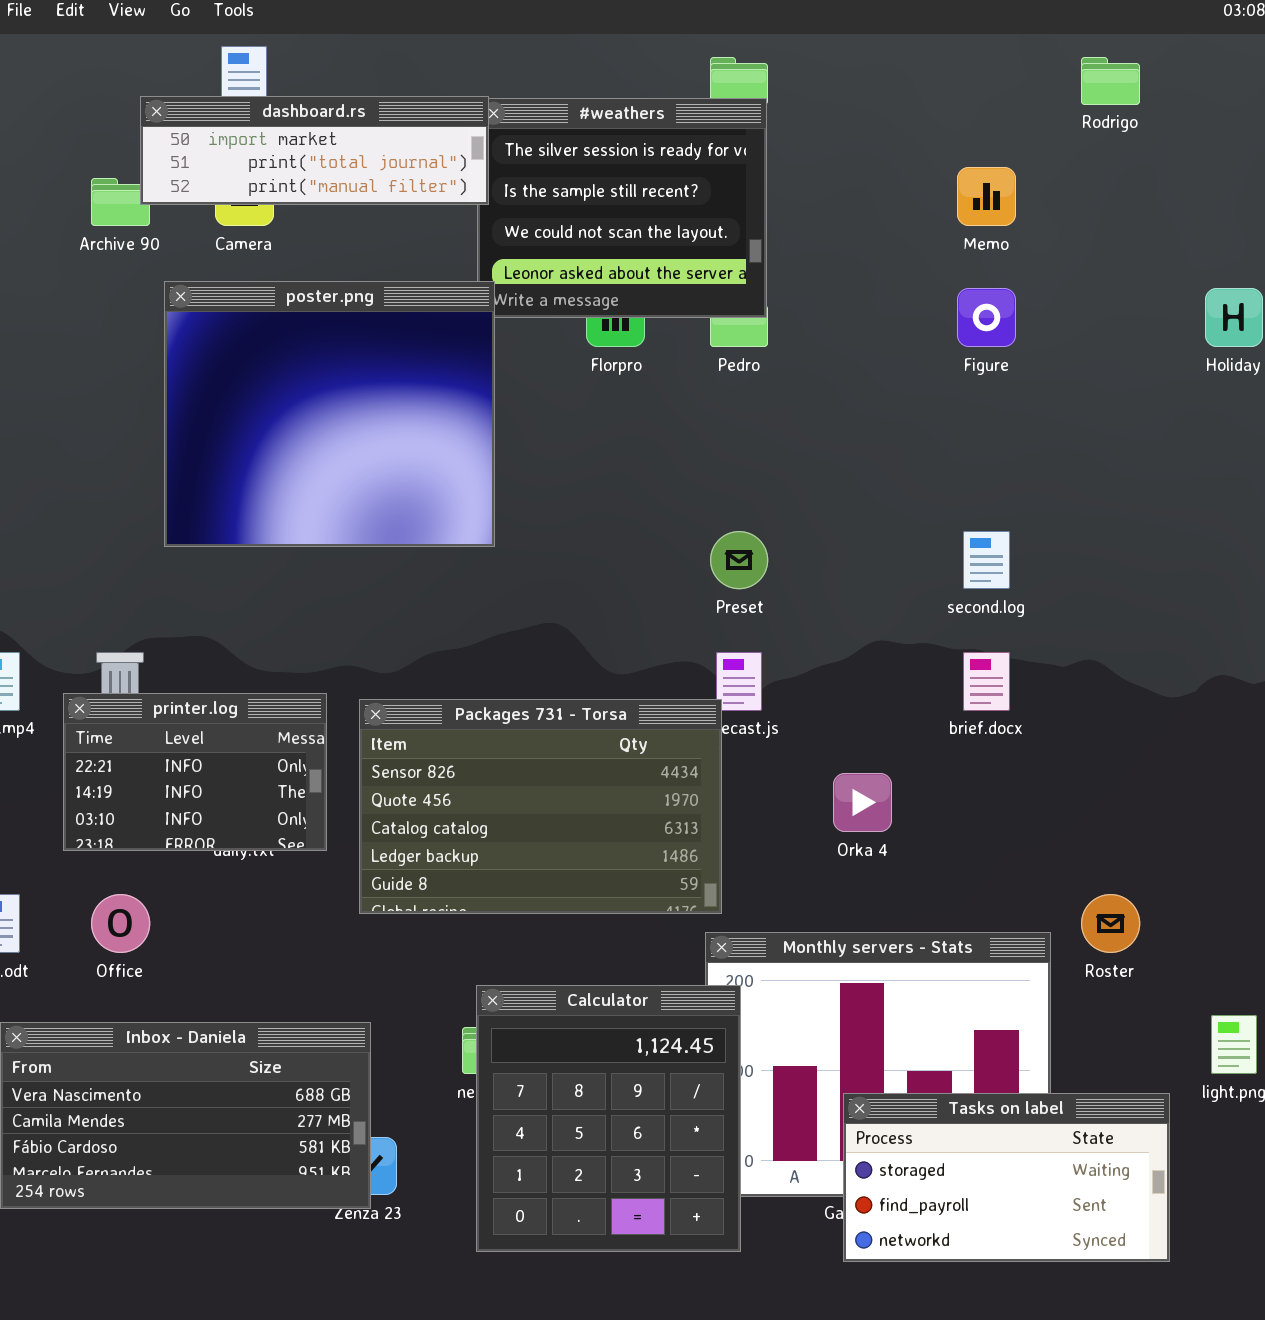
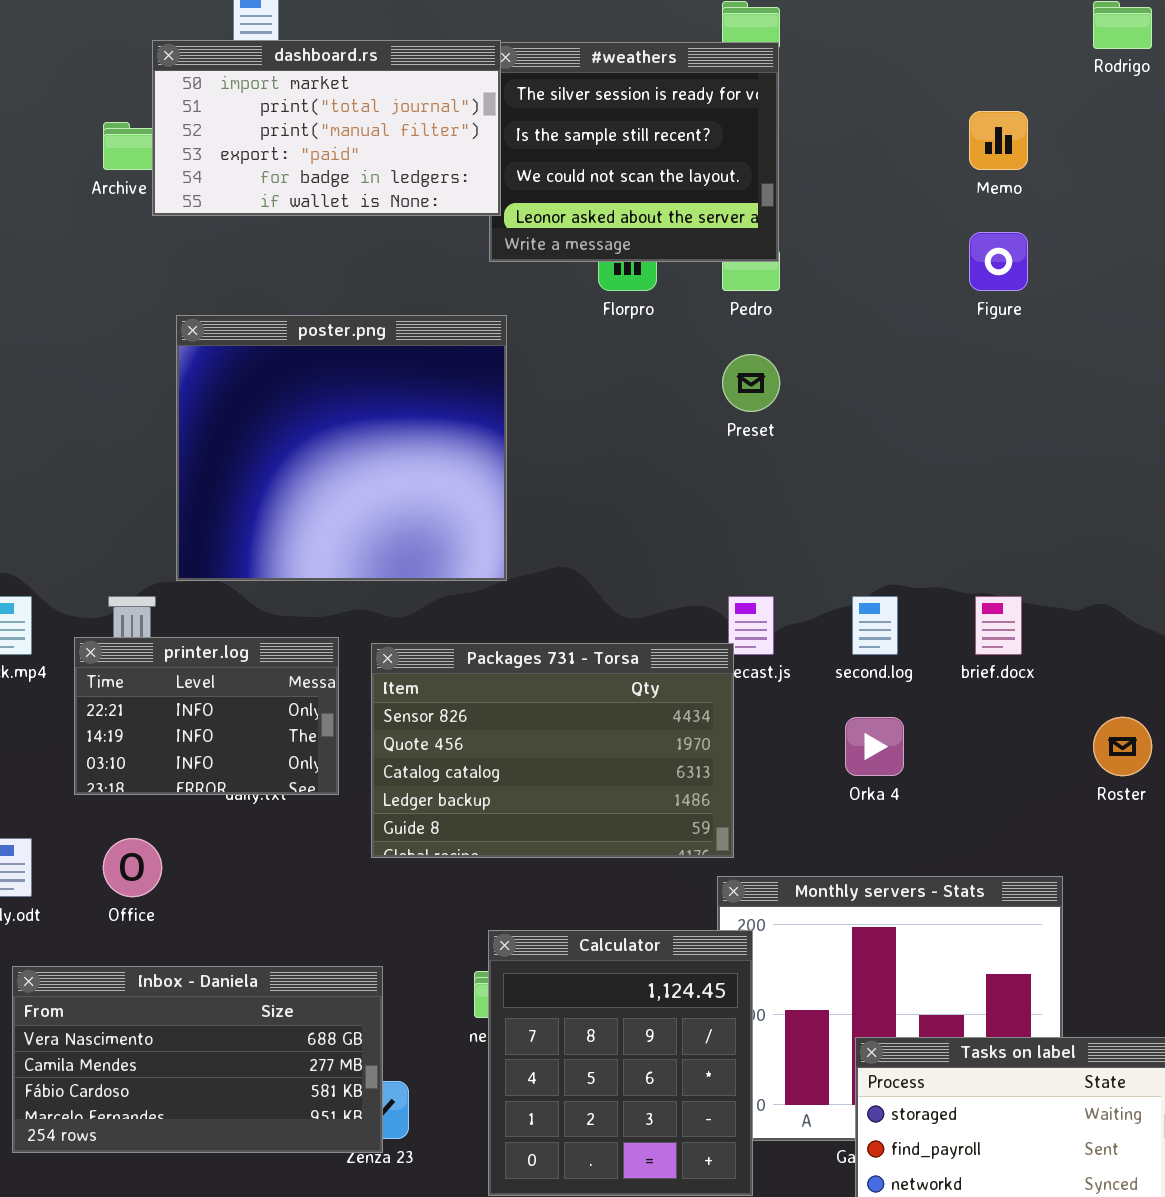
dashboard.rs: [140,96,489,205] -> [152,40,501,216], resized
poster.png: [164,281,495,547] -> [176,315,507,581], moved
Preset: [710,531,768,589] -> [722,354,780,412], moved
second.log: [963,531,1010,589] -> [852,596,898,655], moved
Roster: [1081,894,1140,953] -> [1093,717,1152,776], moved

